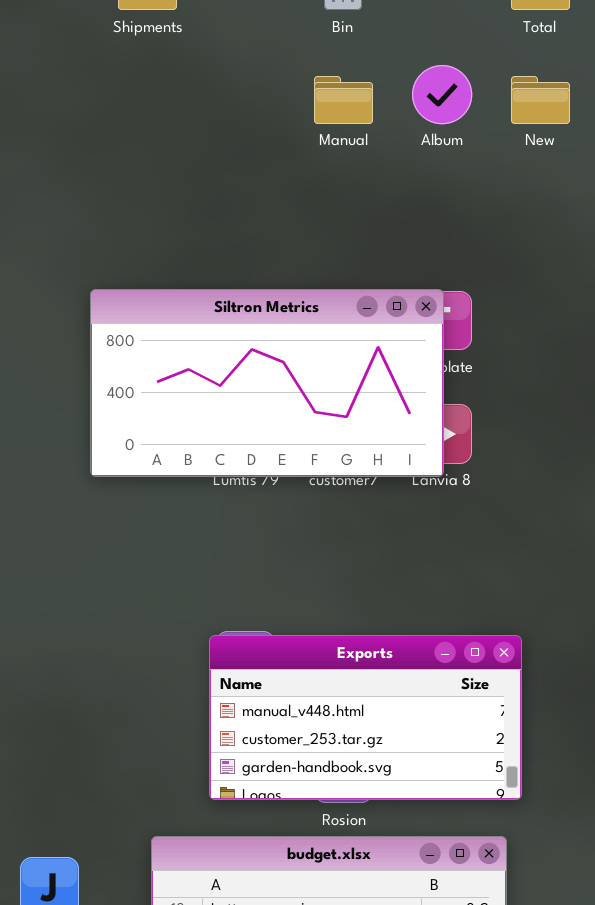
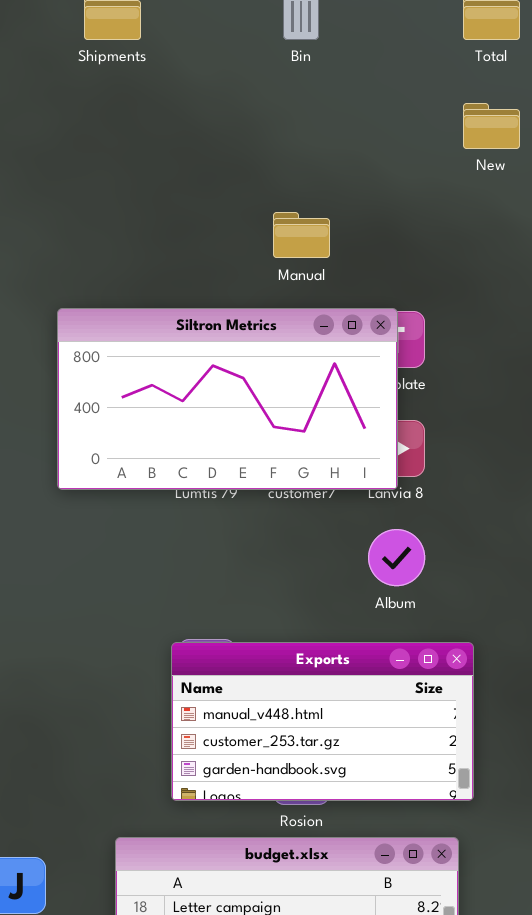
Album: [412,65,472,124] -> [368,529,425,586], moved
Manual: [314,76,373,124] -> [273,212,330,258], moved

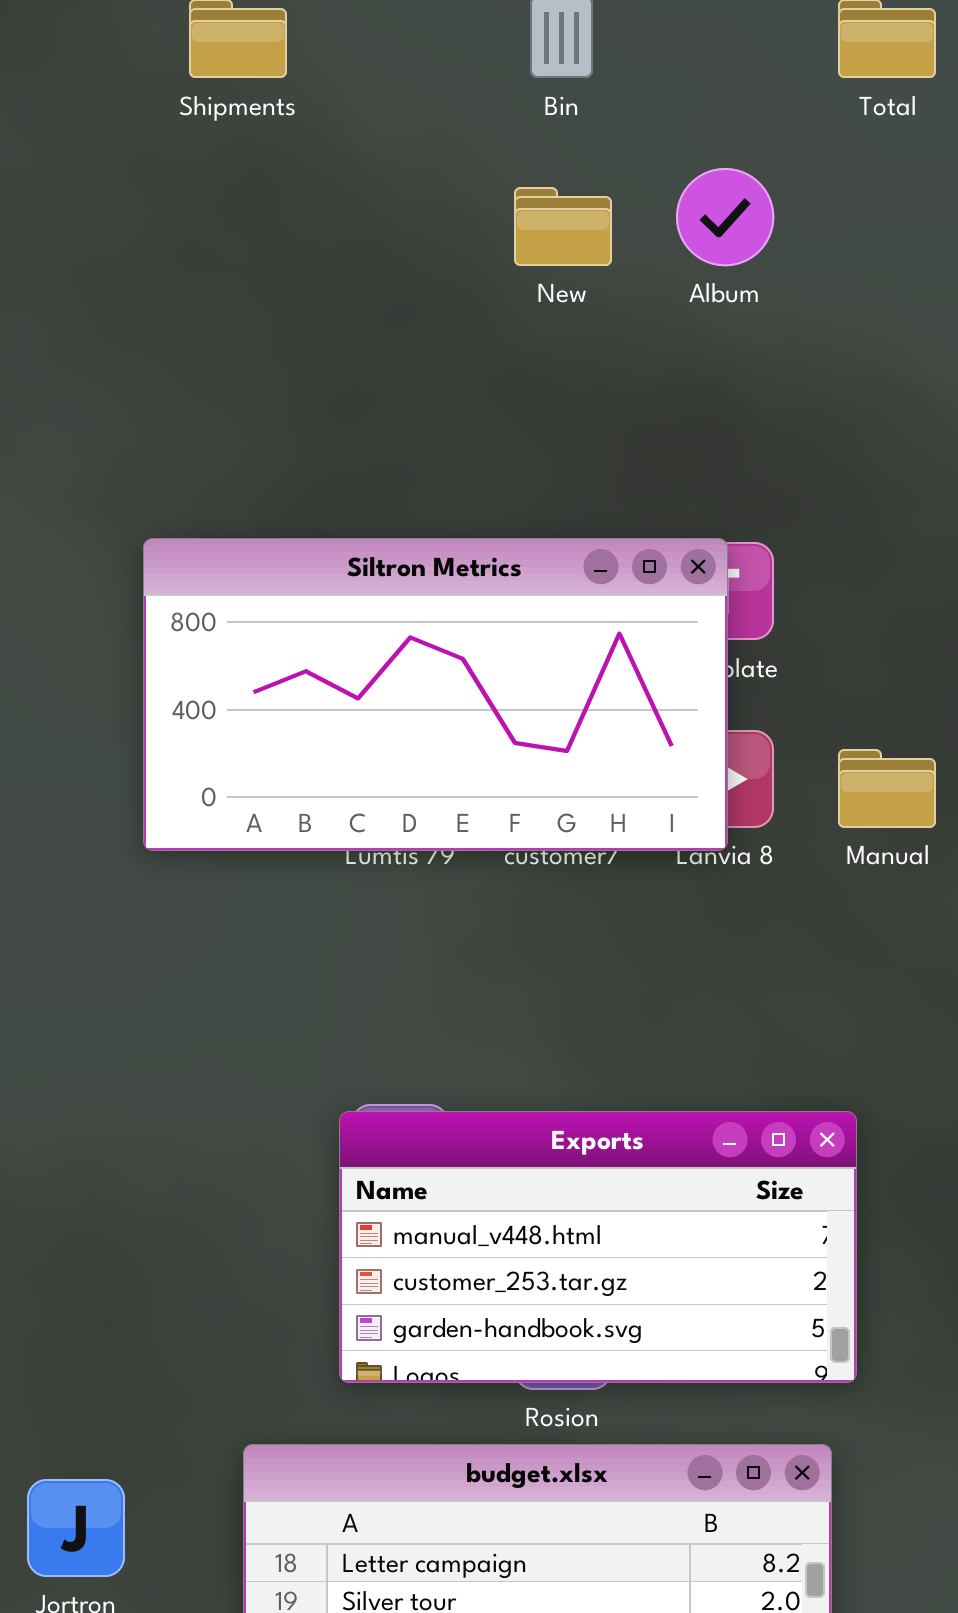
New: [463,103,520,149] -> [514,187,612,266], moved
Manual: [273,212,330,258] -> [838,749,936,828], moved
Album: [368,529,425,586] -> [676,168,774,266], moved

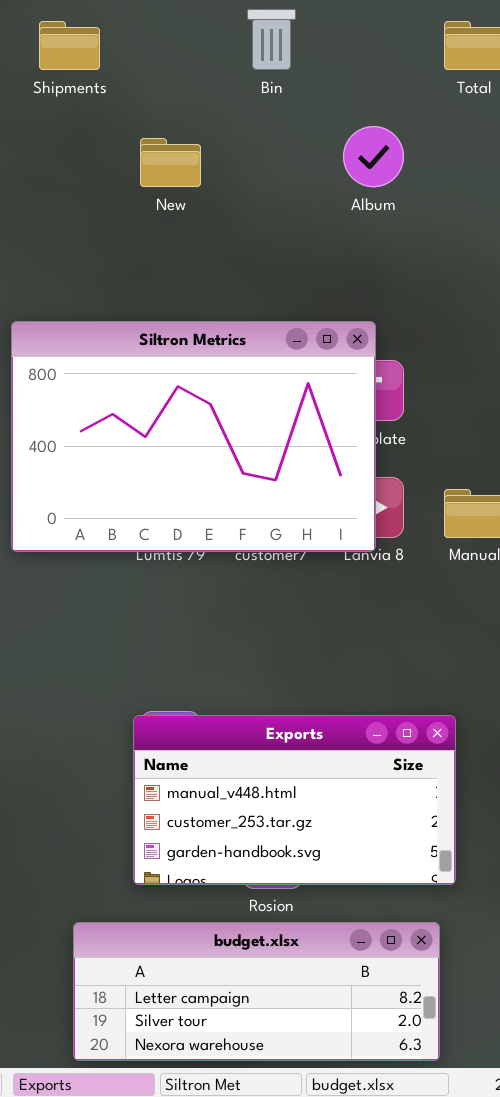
New: [514,187,612,266] -> [140,138,201,187], moved
Siltron Metrics: [143,538,728,851] -> [11,321,376,552], resized

